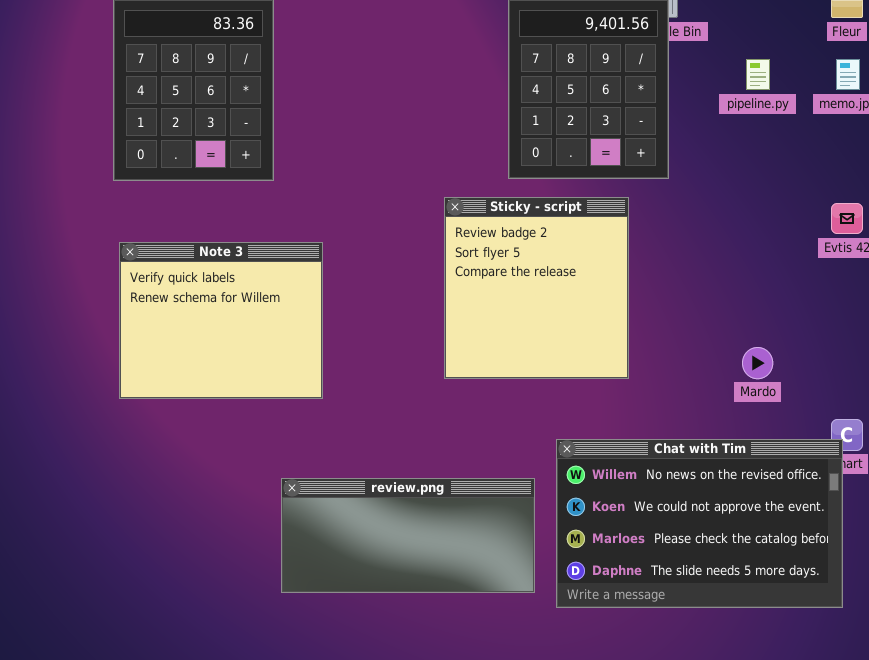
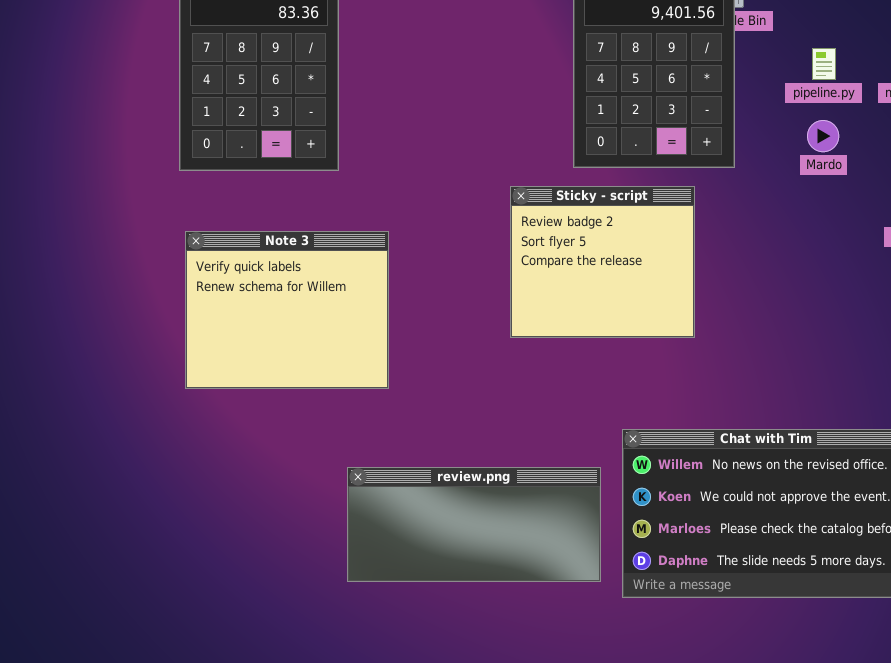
Sticky - script: [444,197,629,379] -> [510,186,695,338], resized
Mardo: [742,347,773,379] -> [807,120,839,152], moved

